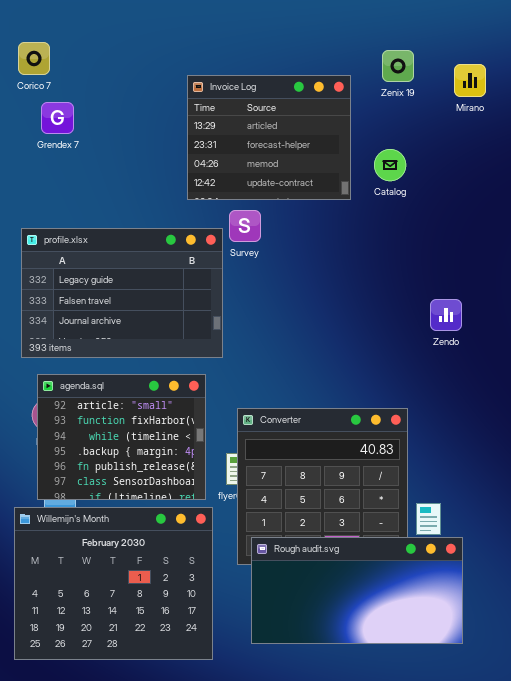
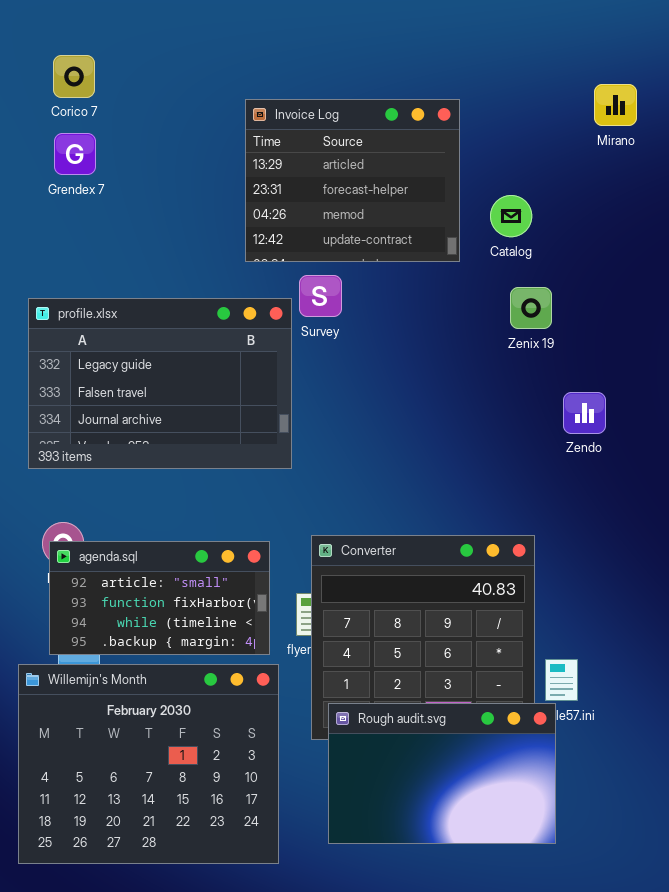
Corico 7: [18,42,50,75] -> [53,55,95,98], moved
Zenix 19: [382,50,414,82] -> [510,287,552,329], moved
agenda.sql: [37,374,206,500] -> [49,541,270,655], resized
Rough audit.svg: [251,537,463,644] -> [328,703,556,844], resized

